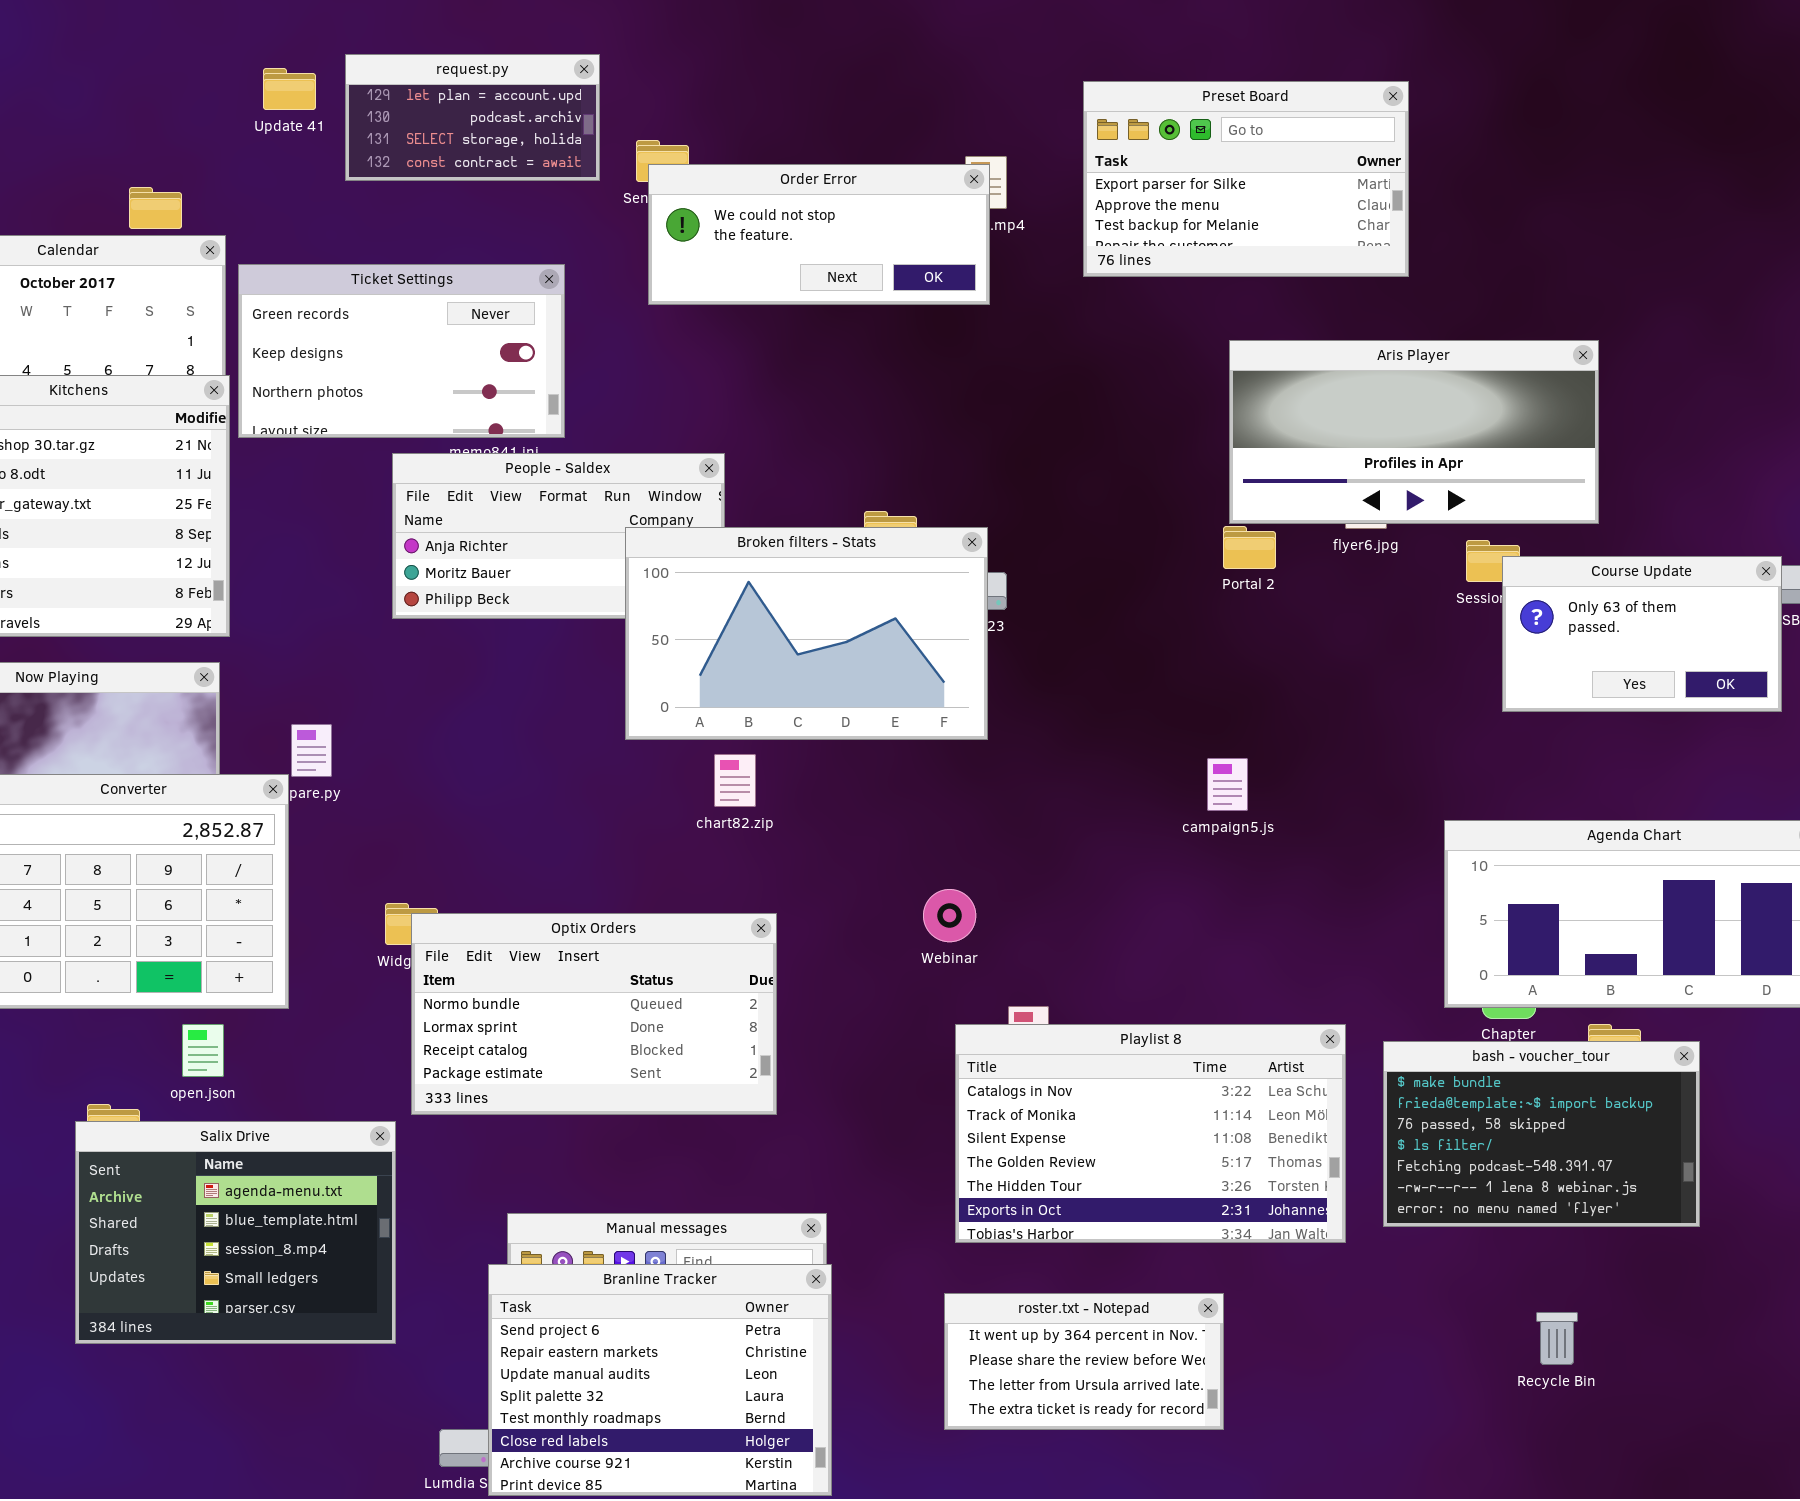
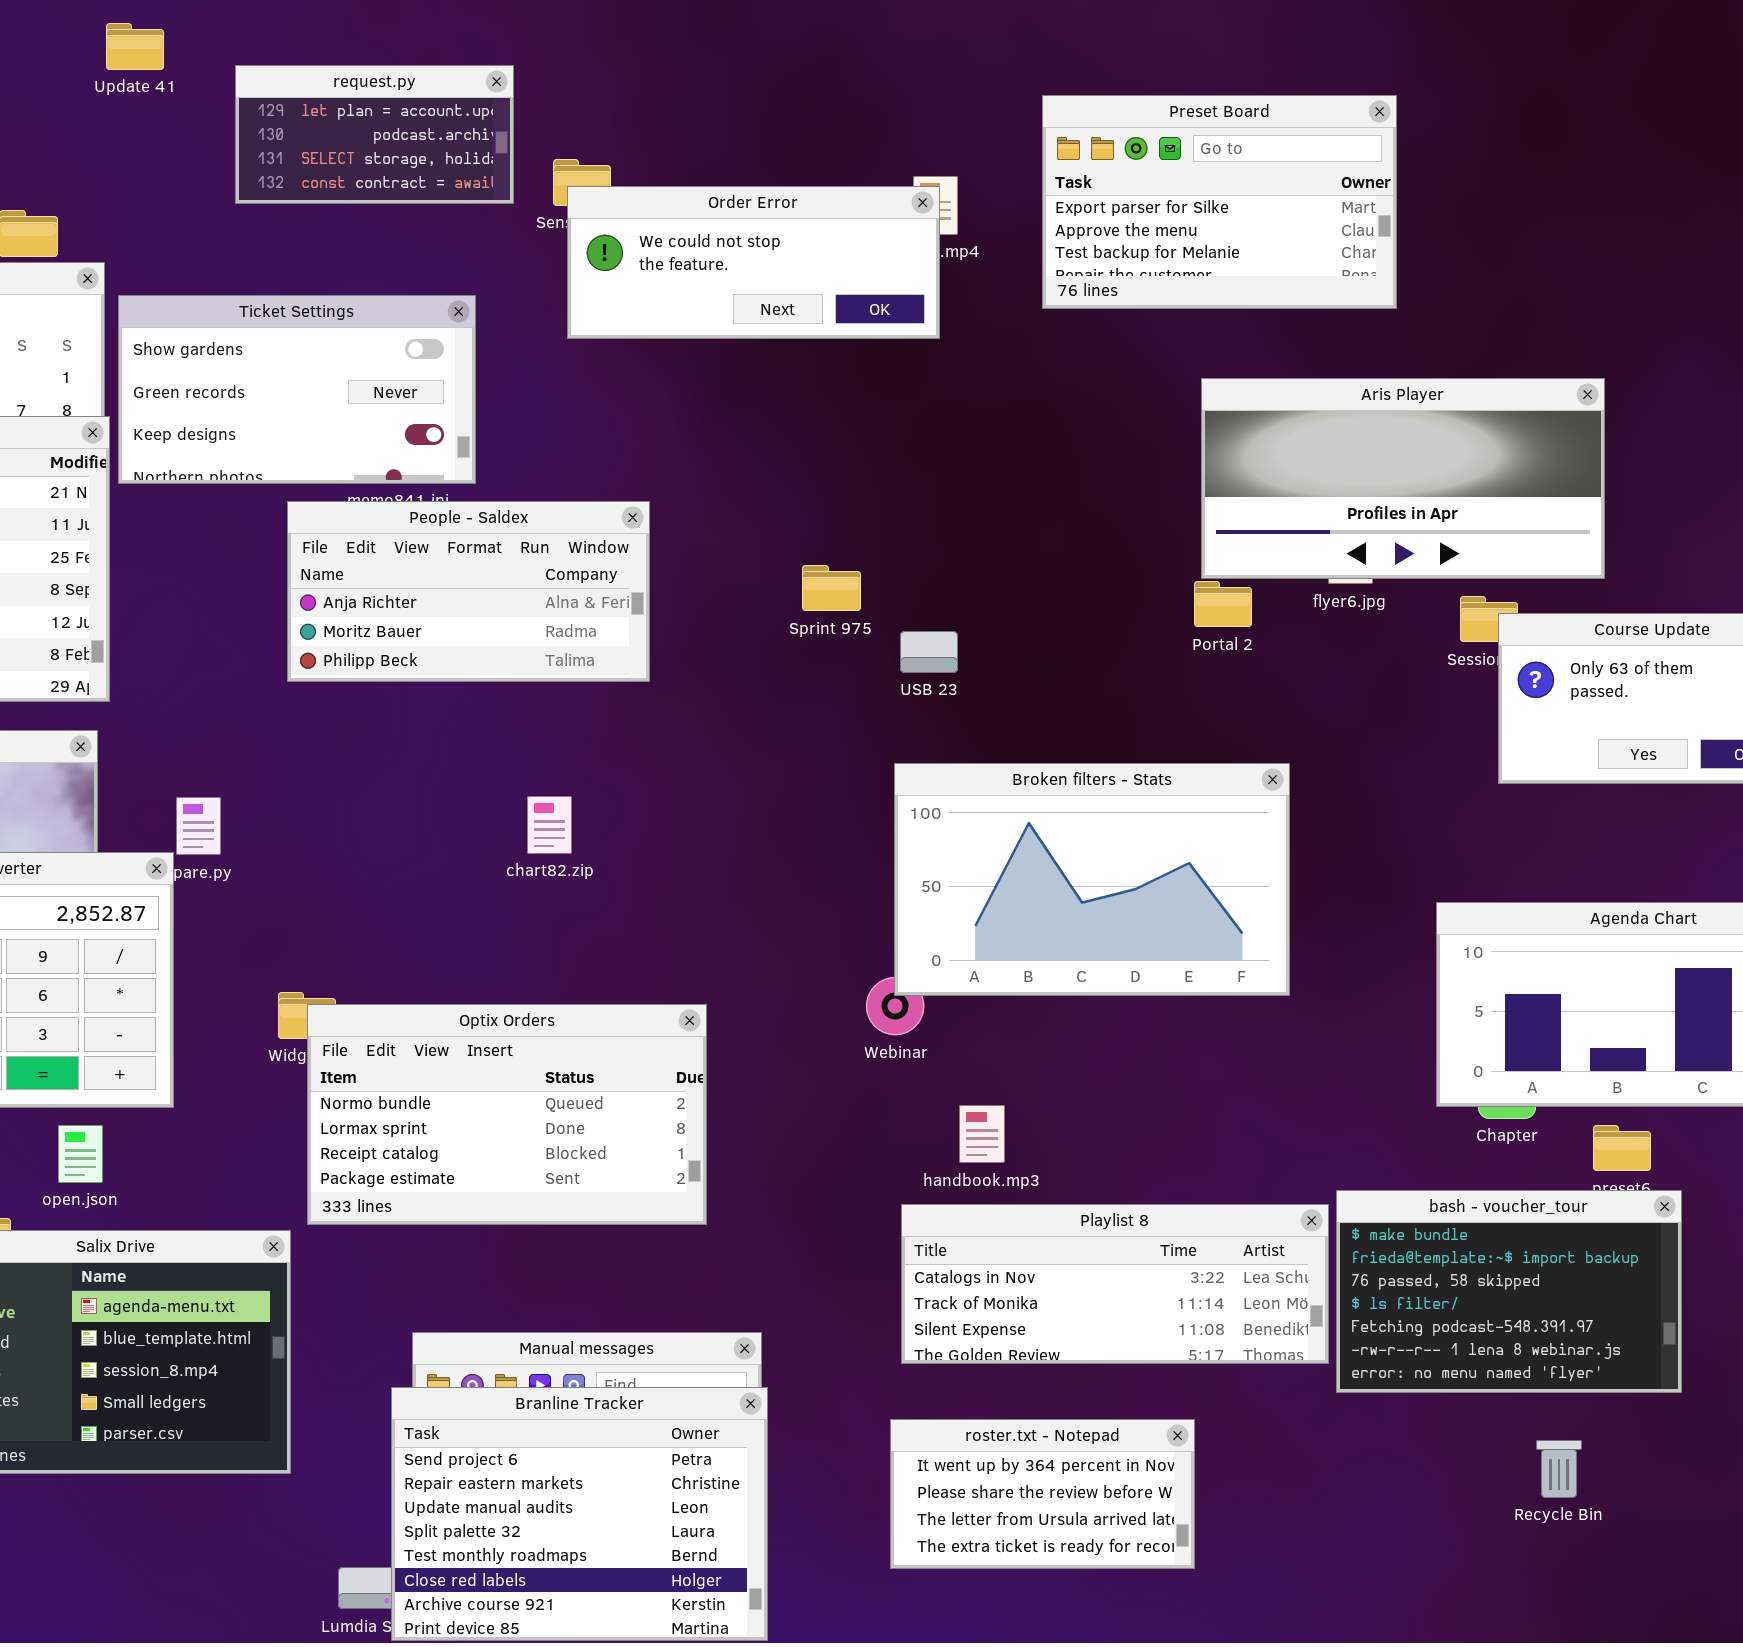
Update 41: [263,68,316,110] -> [106,23,164,70], moved
Ticket Settings: [238,264,565,438] -> [118,295,476,484], scrolled up 1 row
Broken filters - Stats: [625,527,988,740] -> [894,763,1290,996], moved
chart82.zip: [714,754,756,807] -> [527,796,572,854], moved
Playlist 8: [955,1024,1346,1243] -> [901,1204,1329,1364], resized
bash - voucher_tour: [1383,1041,1700,1227] -> [1336,1190,1682,1393], moved

